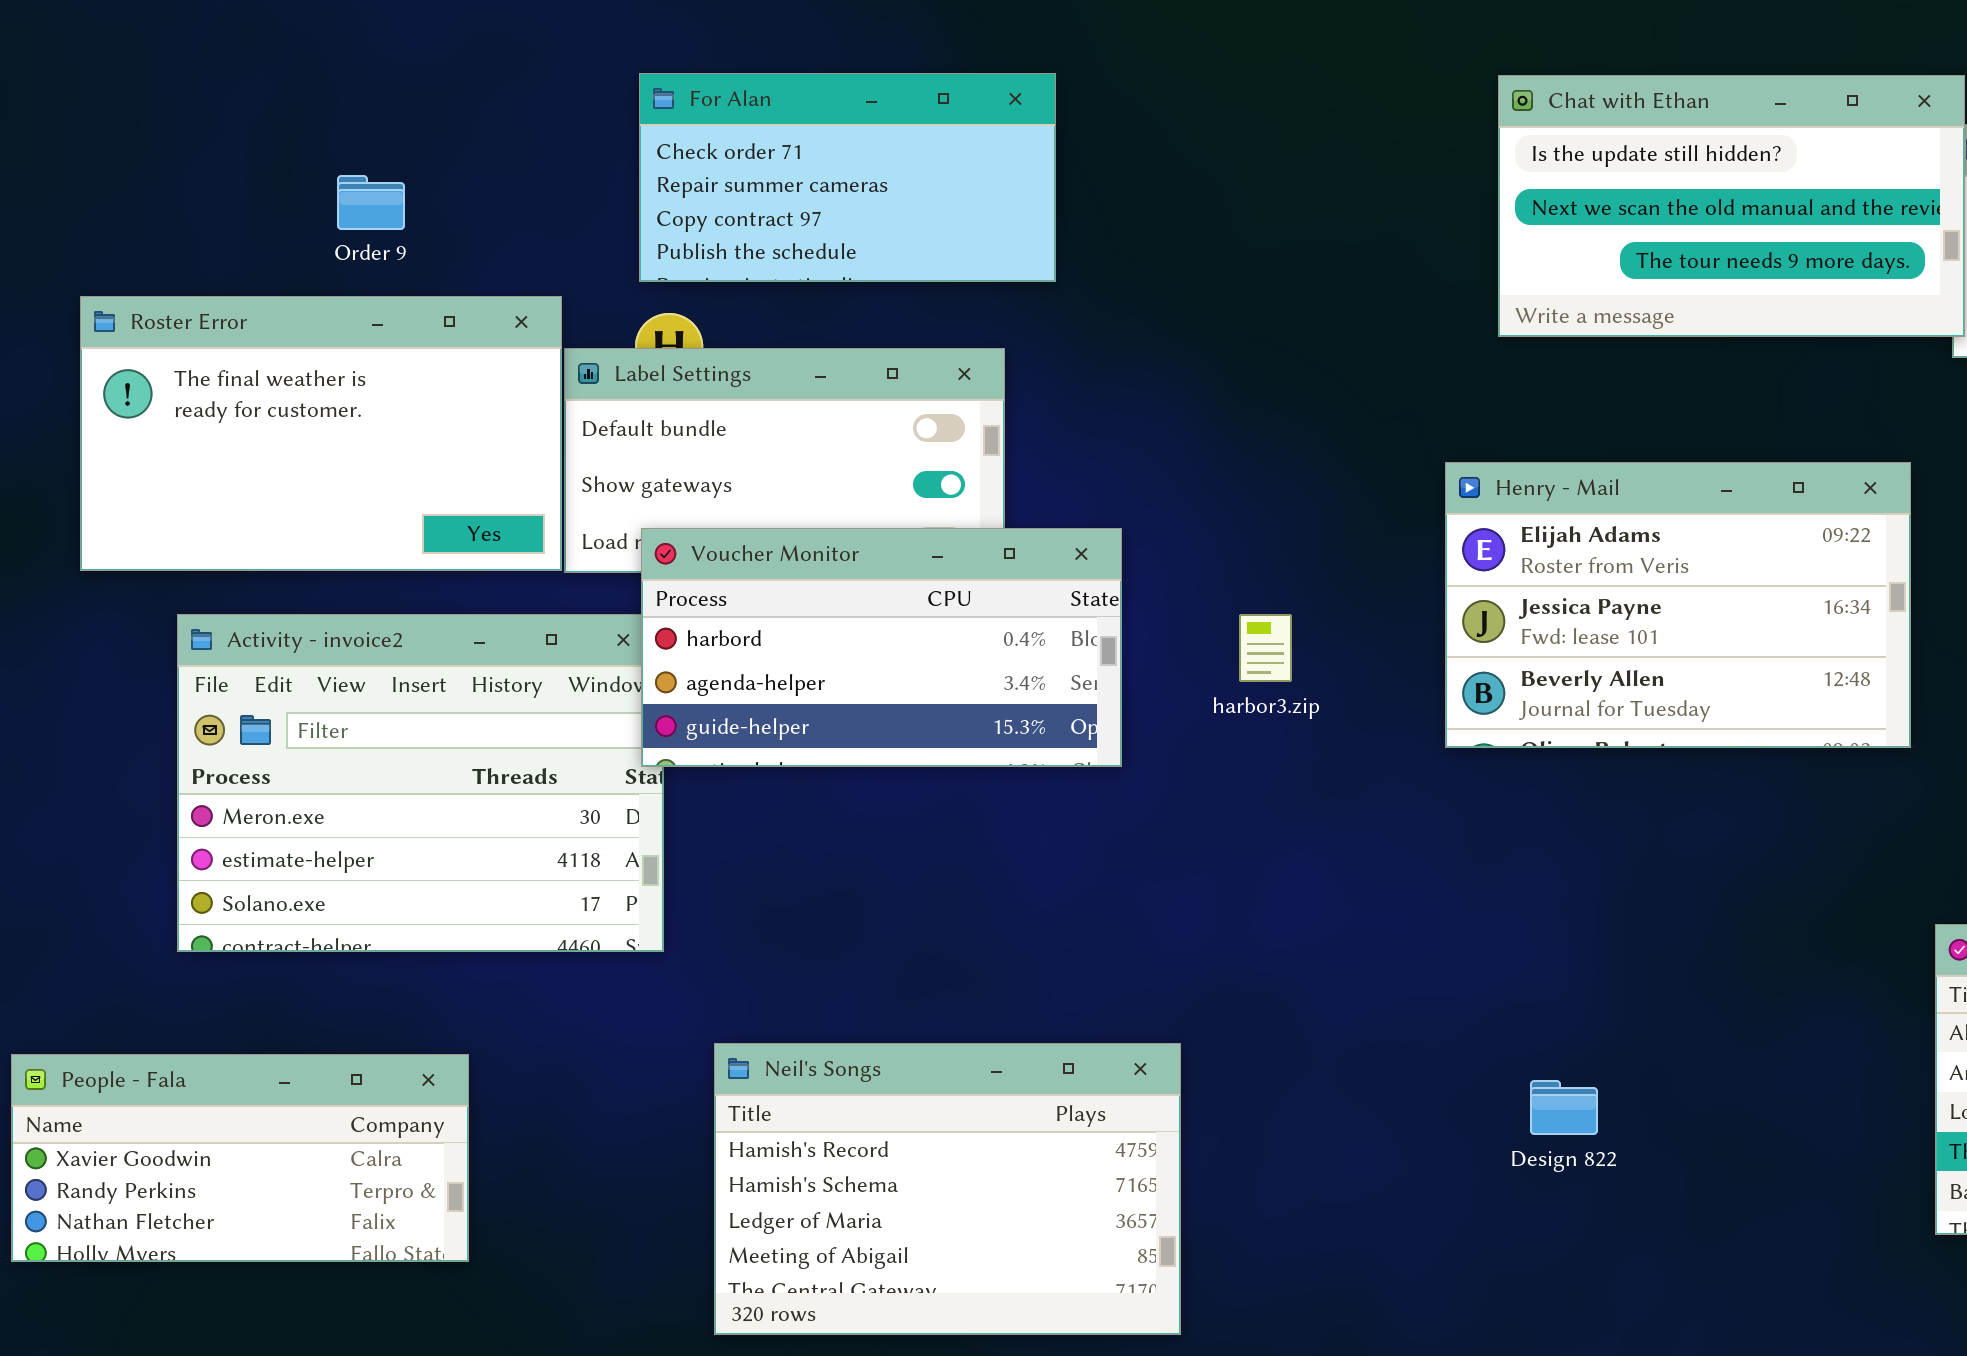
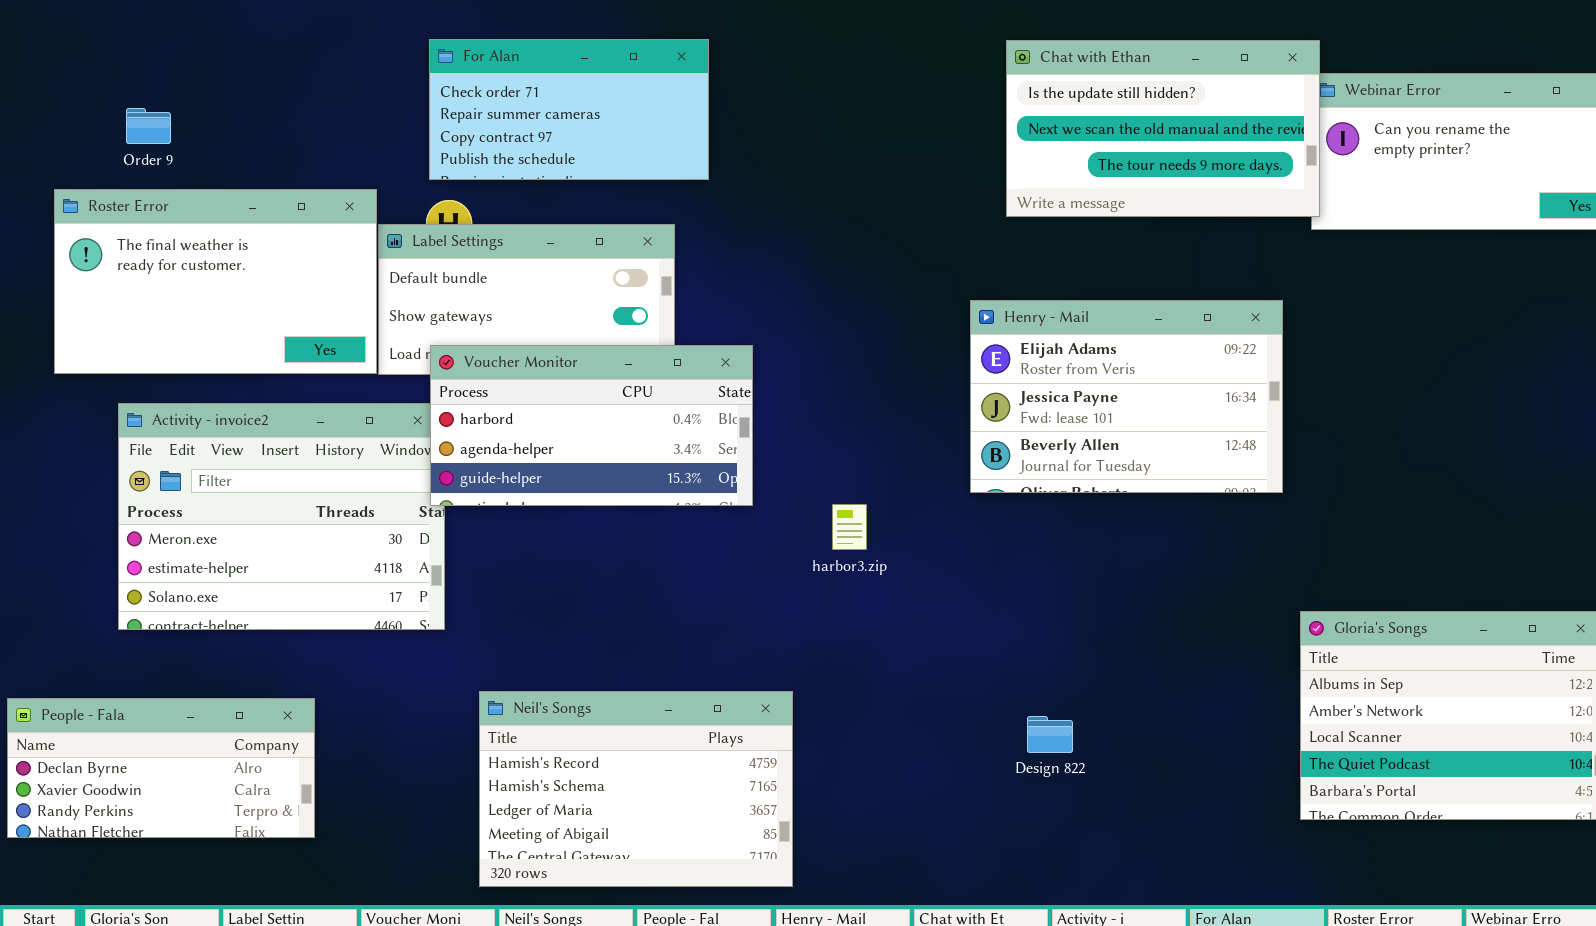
Order 9: [337,175,405,230] -> [126,108,171,144], moved
harbor3.zip: [1239,614,1292,682] -> [832,504,867,550], moved
People - Fala: [11,1054,469,1262] -> [7,698,315,838], scrolled up 1 row

